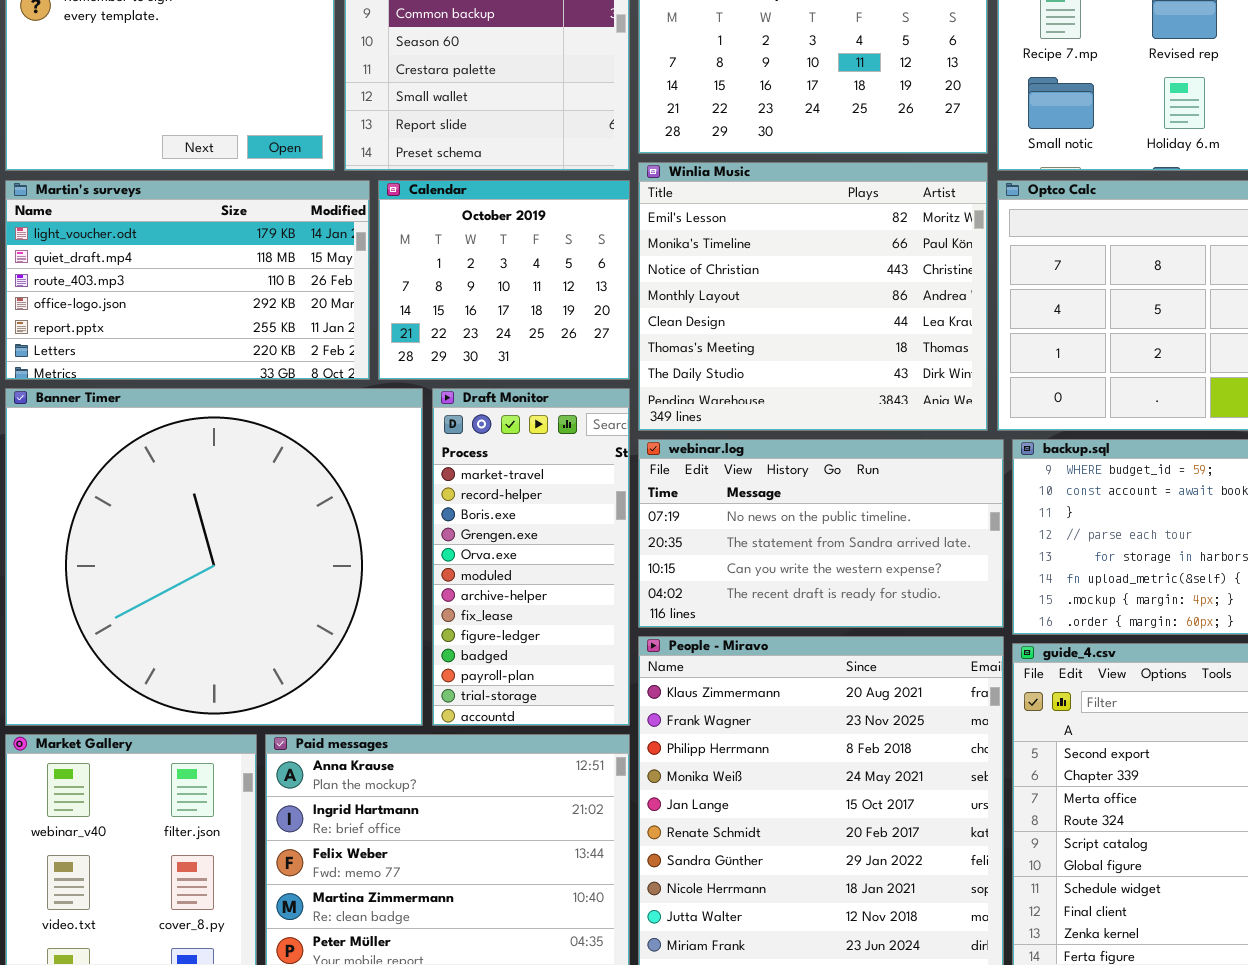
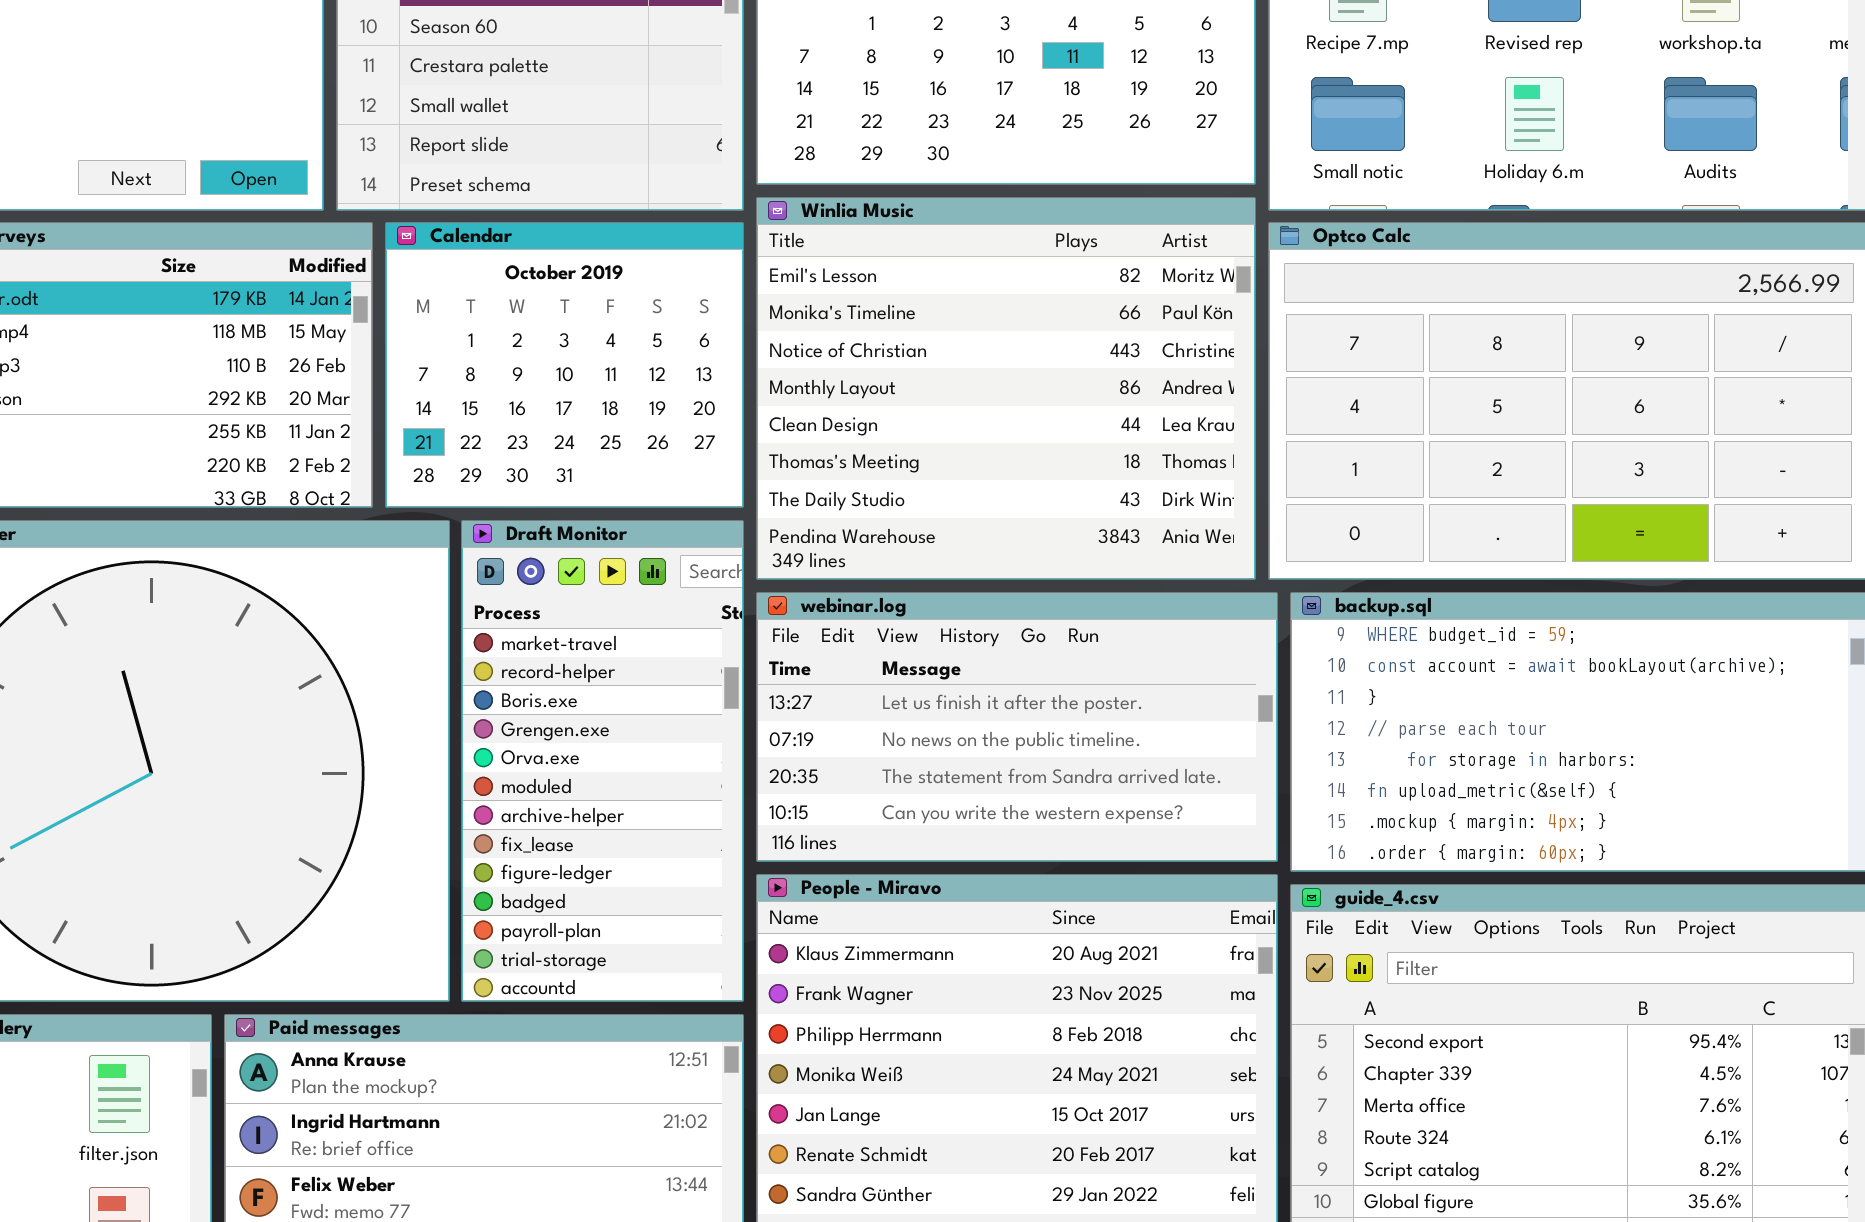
webinar.log: [638,439,1004,628] -> [756,592,1278,862], scrolled up 1 row

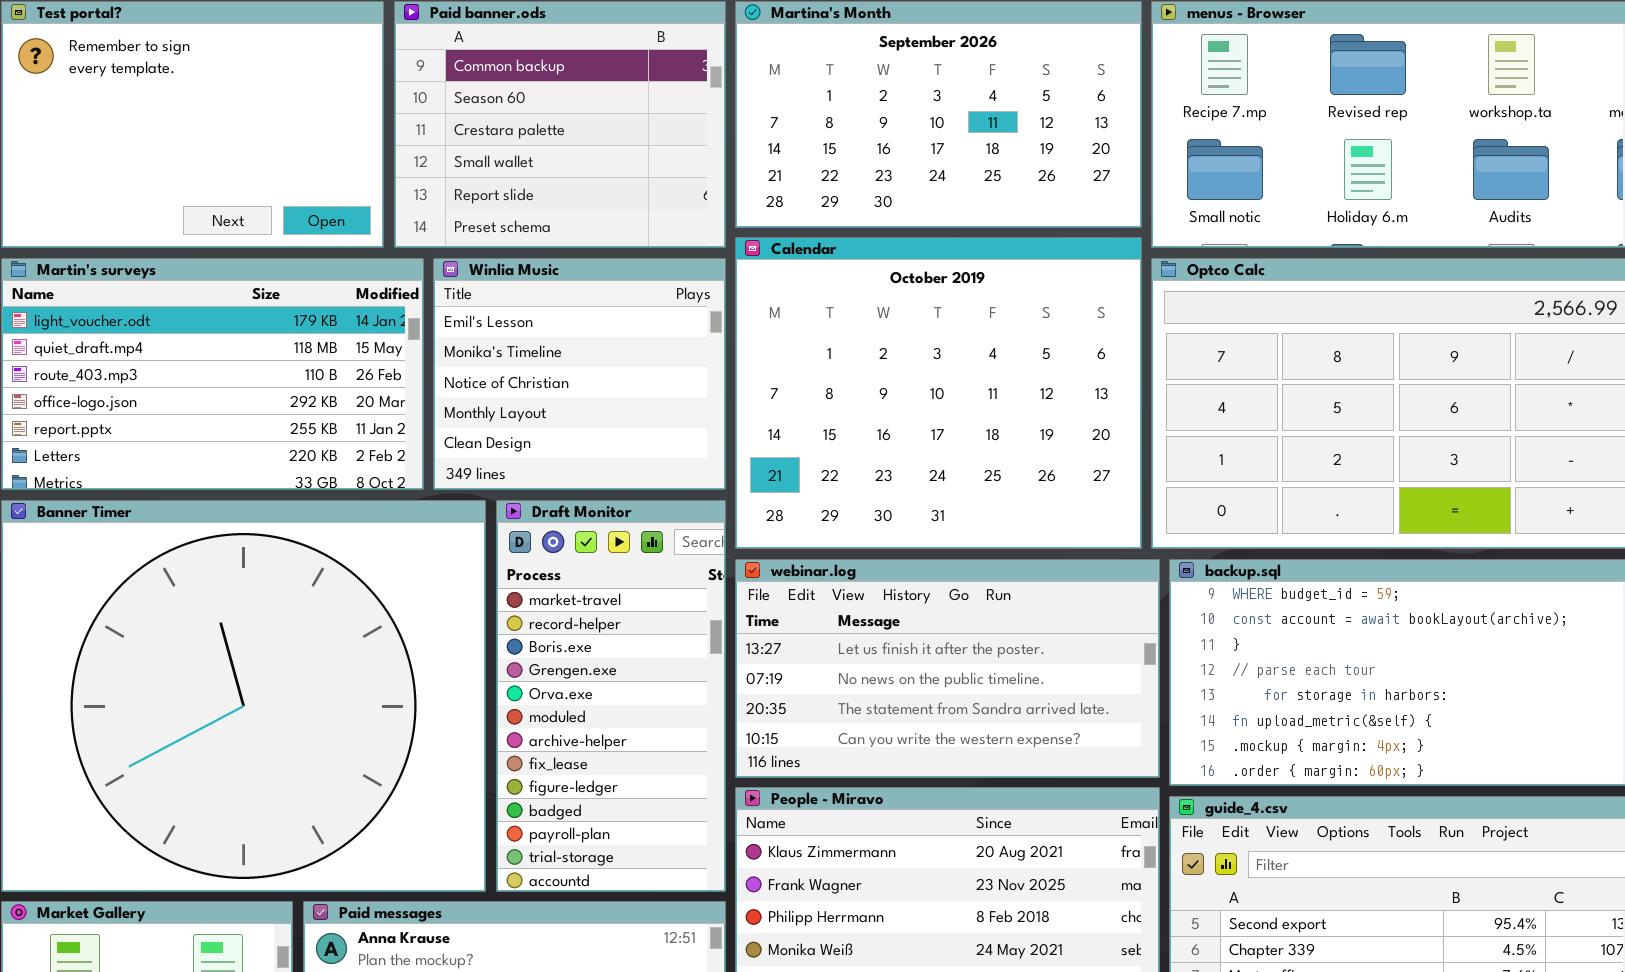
Winlia Music: [756,197,1256,580] -> [433,258,726,490], moved, resized
Calendar: [385,222,744,508] -> [735,237,1142,549], moved, resized

